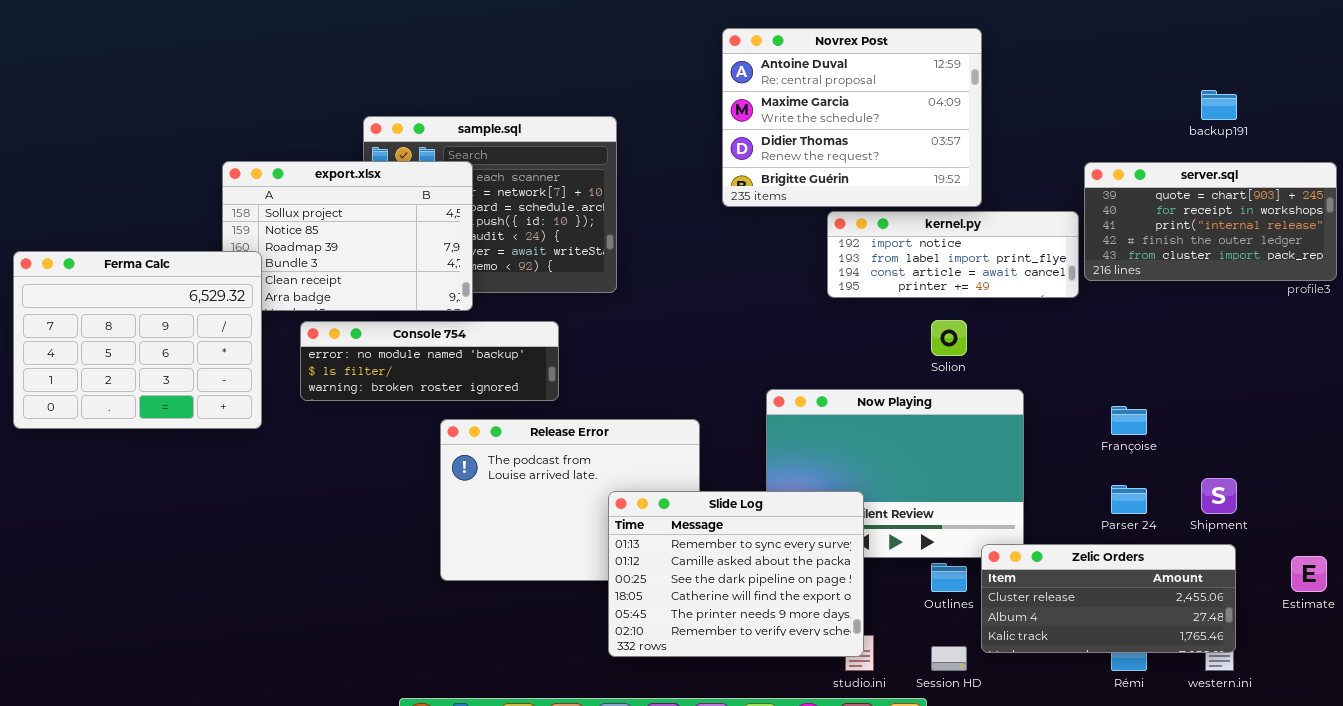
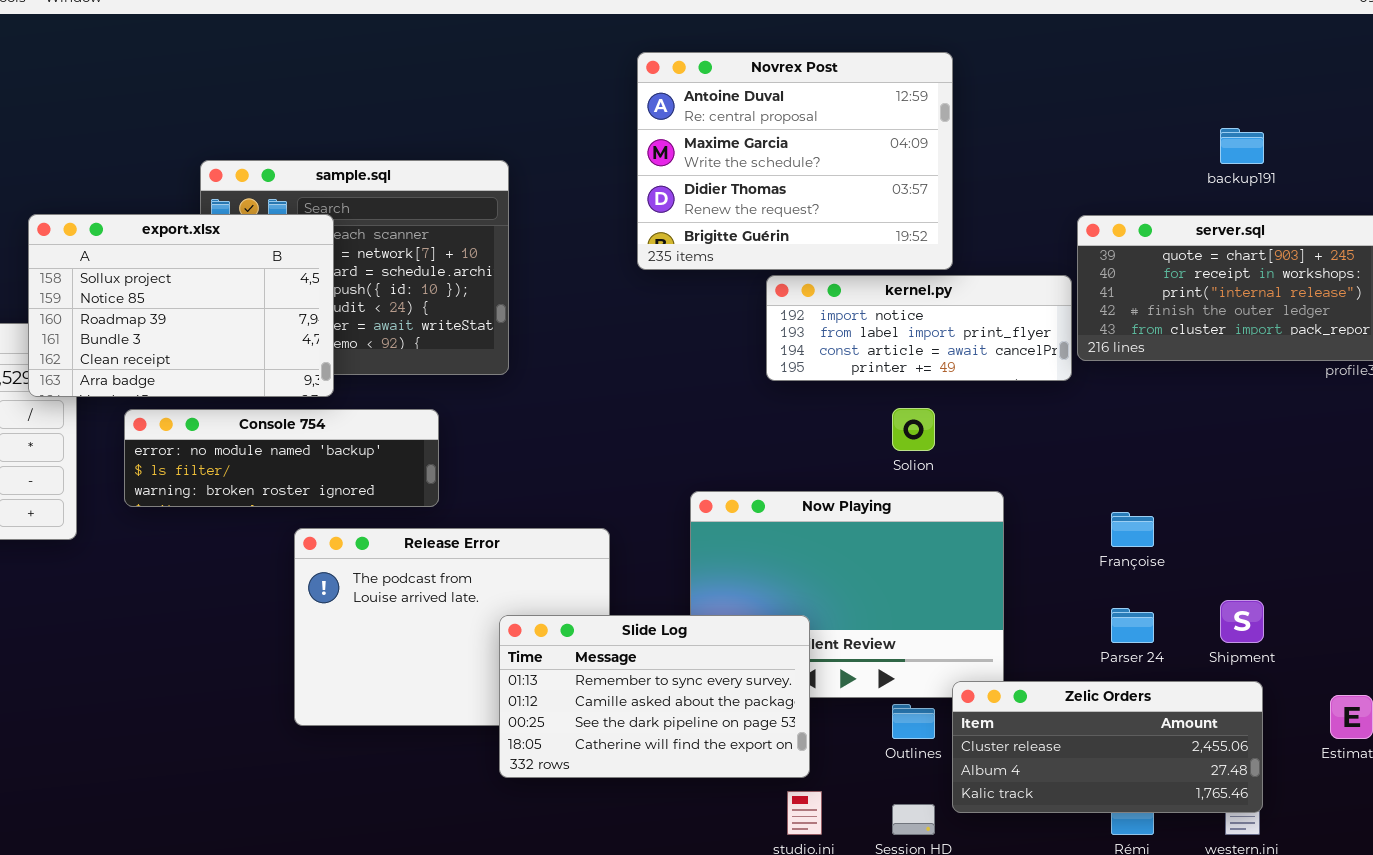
export.xlsx: [222,161,473,311] -> [28,214,334,397], raised
Slide Log: [608,491,864,657] -> [499,615,810,778], resized

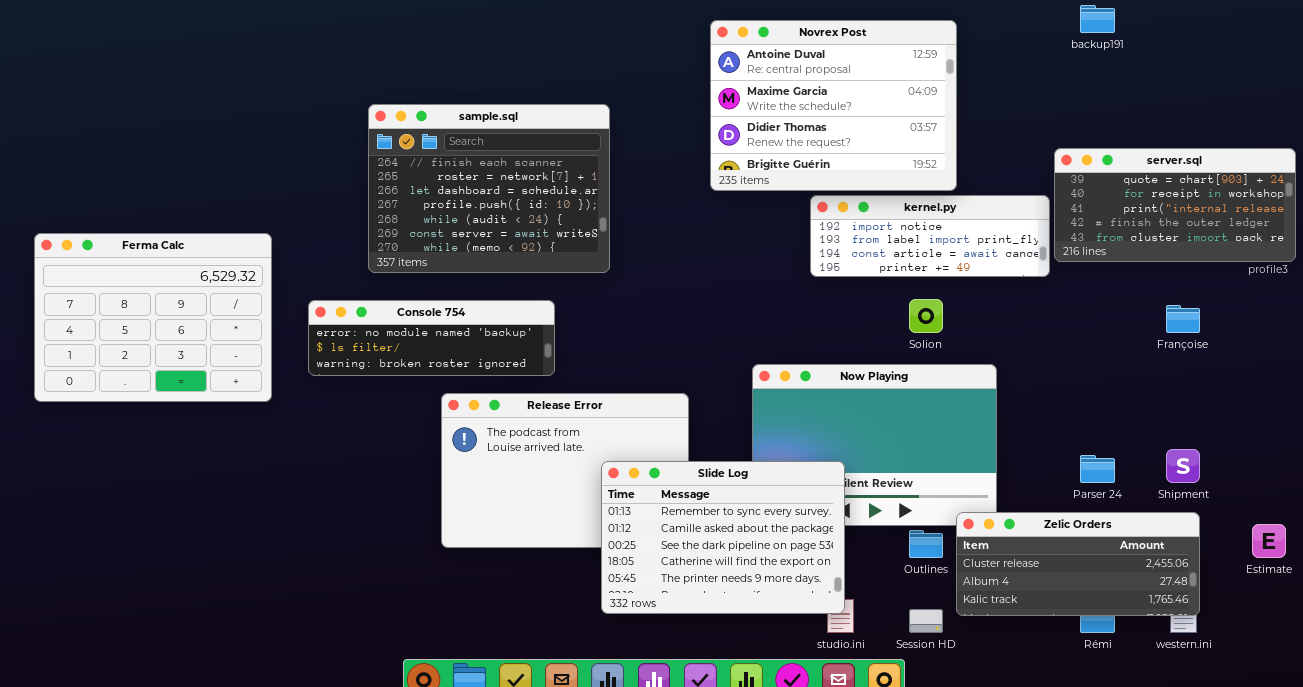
backup191: [1220,128,1264,164] -> [1080,5,1115,33], moved
export.xlsx: [28,214,334,397] -> none, closed
Françoise: [1111,512,1154,547] -> [1166,305,1200,333], moved
Slide Log: [499,615,810,778] -> [601,461,845,614], resized

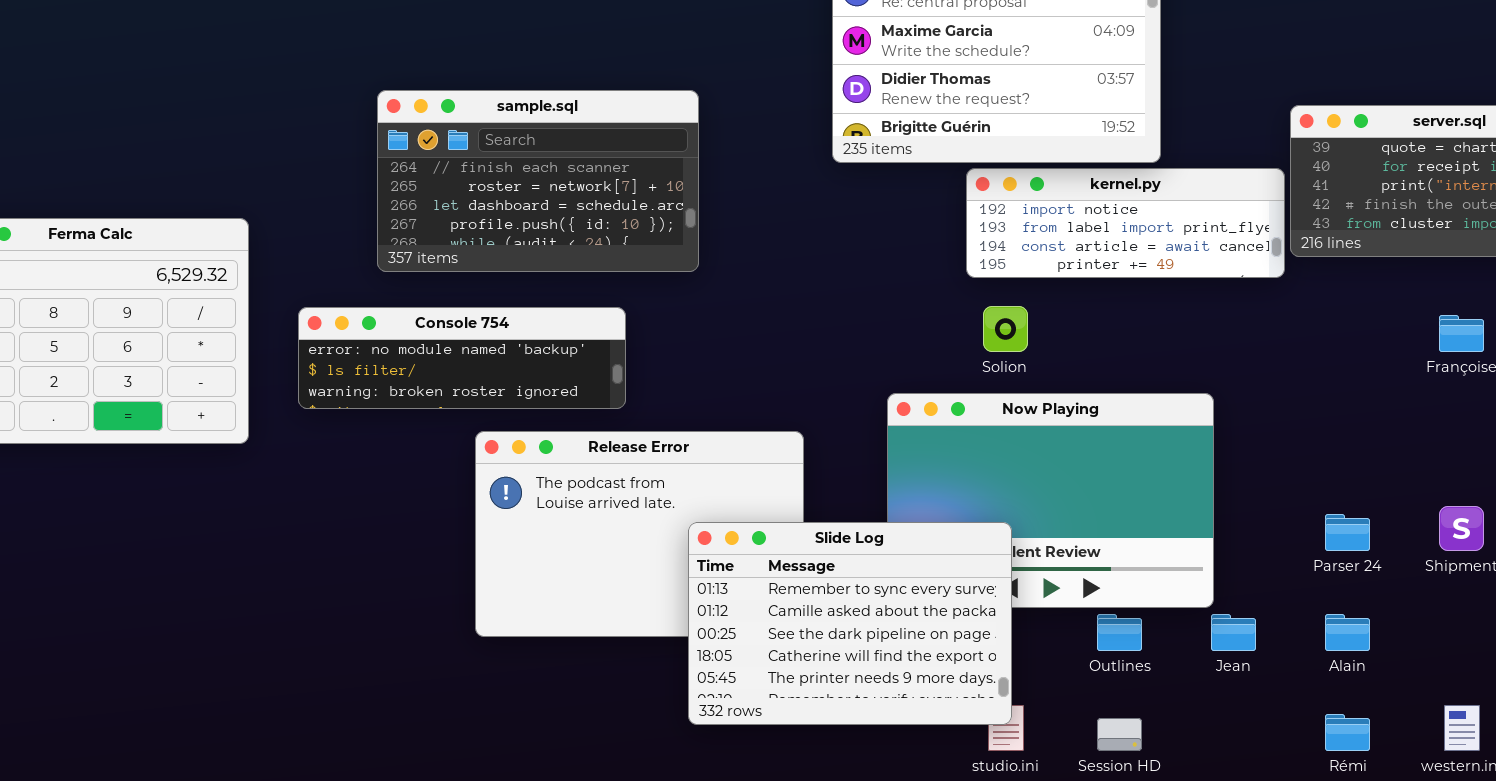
sample.sql: [368,104,610,273] -> [377,90,699,272], resized
Solion: [909,299,943,333] -> [983,306,1028,352], moved
Zelic Orders: [956,512,1200,616] -> none, closed

